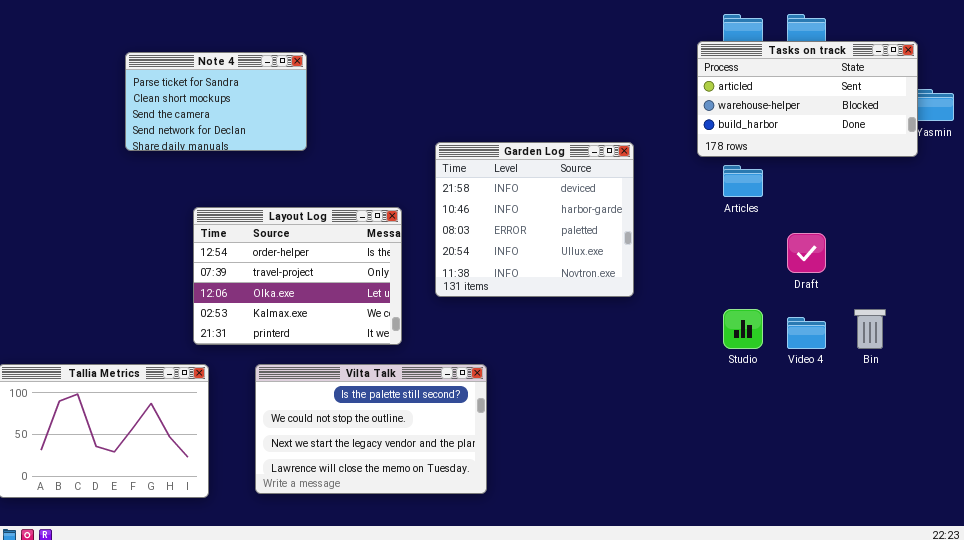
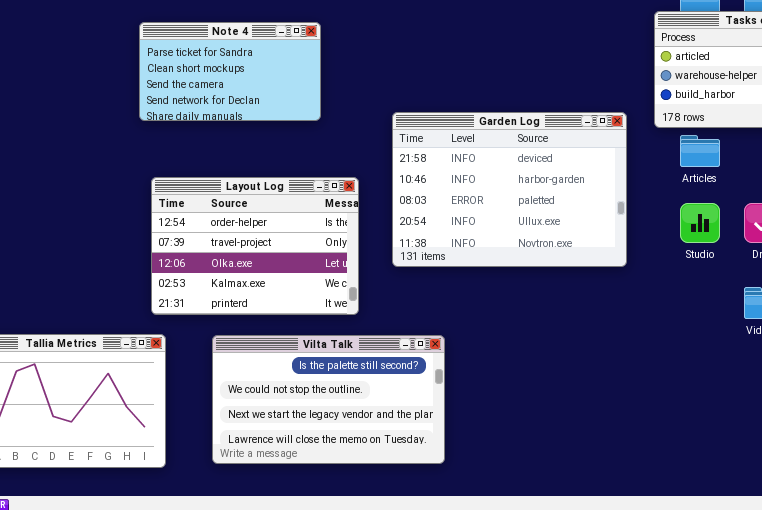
Note 4: [125,52,307,151] -> [139,22,321,121], moved
Garden Log: [435,142,634,297] -> [392,112,627,267], resized
Studio: [723,309,763,349] -> [680,203,720,243], moved

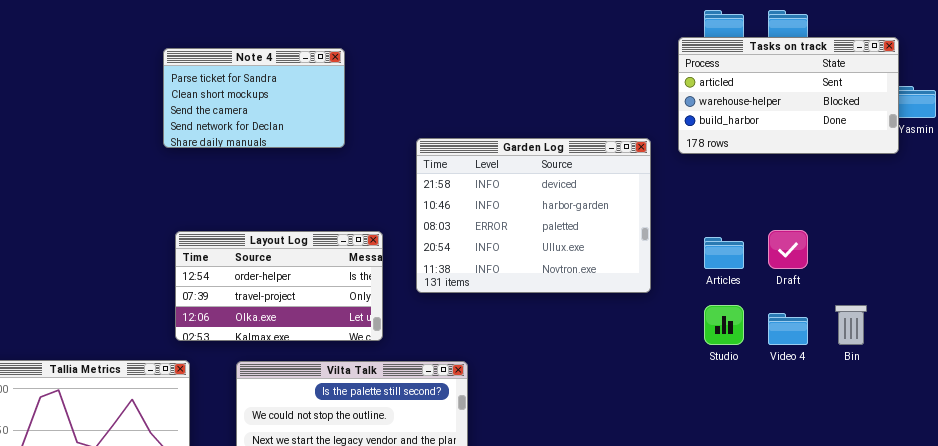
Articles: [680,135,720,167] -> [704,237,744,269], moved
Layout Log: [151,177,359,315] -> [175,231,383,341], resized
Studio: [680,203,720,243] -> [704,305,744,345], moved

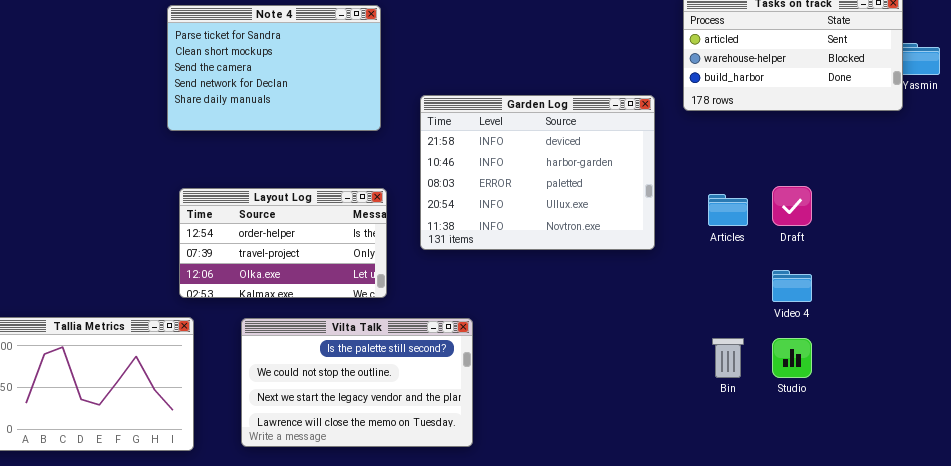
Note 4: [163,48,345,148] -> [167,5,381,131], resized
Studio: [704,305,744,345] -> [772,338,812,378], moved
Bin: [835,305,867,345] -> [712,338,744,378], moved

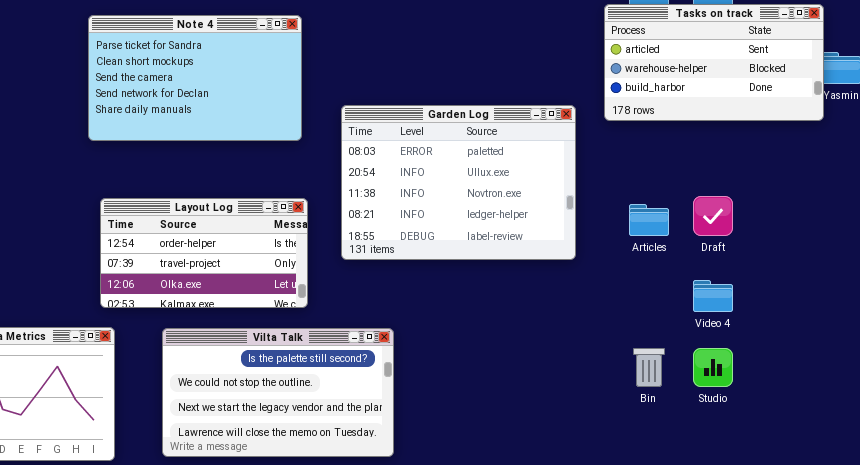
Garden Log: [420,95,655,250] -> [341,105,576,260], scrolled down 2 rows

